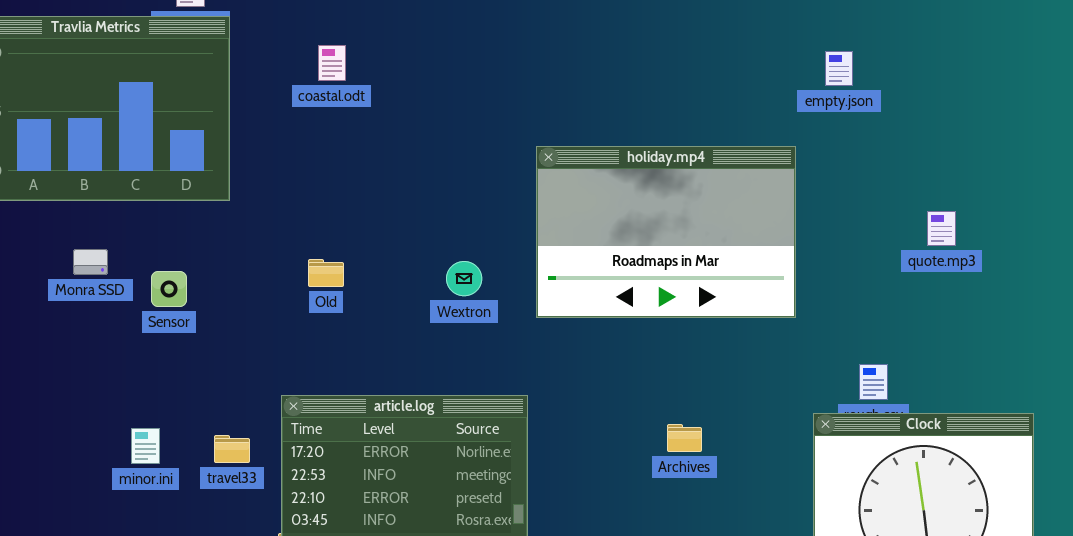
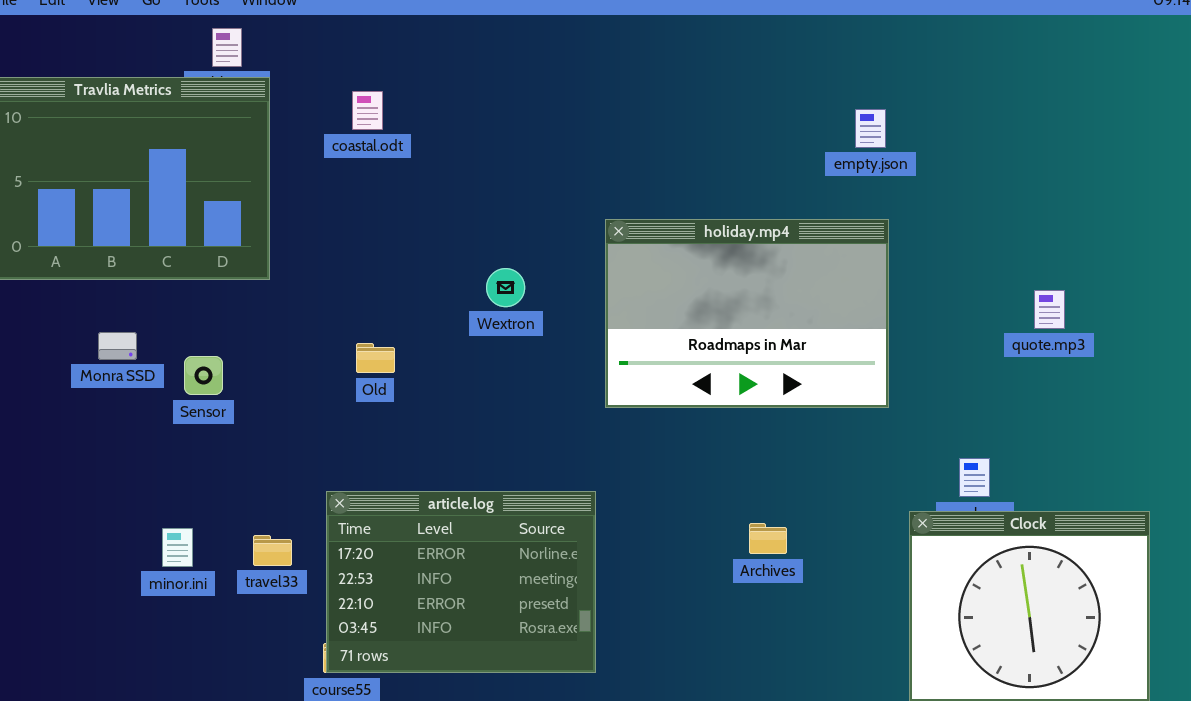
coastal.odt: [318,45,346,81] -> [352,91,383,130], moved
empty.json: [825,51,853,86] -> [855,109,886,148], moved
Wextron: [446,261,482,296] -> [486,268,525,307], moved

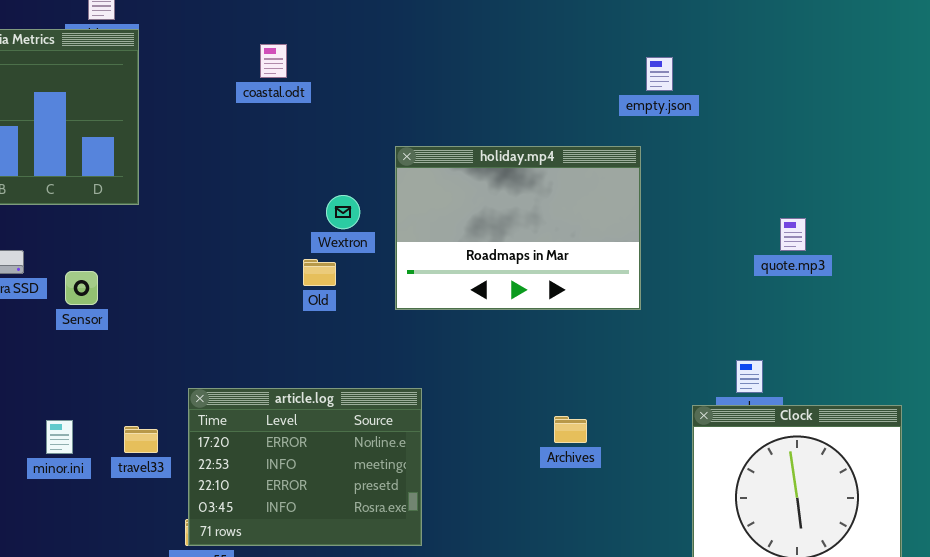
coastal.odt: [352,91,383,130] -> [260,44,287,78], moved
holiday.mp4: [605,219,889,408] -> [395,146,641,310], moved
quote.mp3: [1034,290,1065,329] -> [780,218,806,251], moved
Old: [356,343,395,373] -> [303,259,336,286], moved

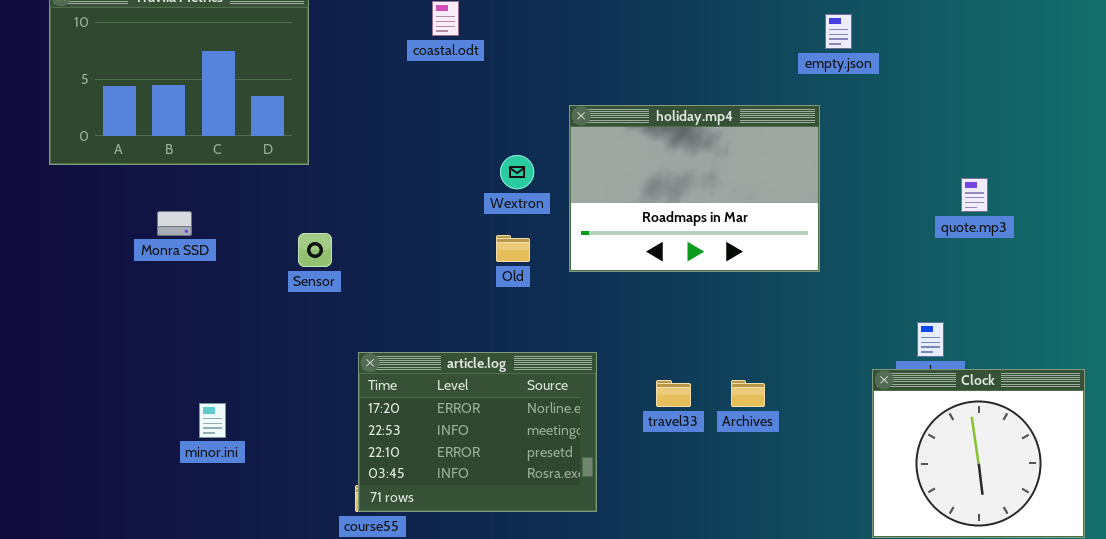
Old: [303,259,336,286] -> [496,235,530,262], moved
Sensor: [65,271,98,305] -> [298,233,332,267], moved
minor.ini: [46,420,73,454] -> [199,403,226,438], moved
travel33: [124,426,158,453] -> [656,380,691,407], moved

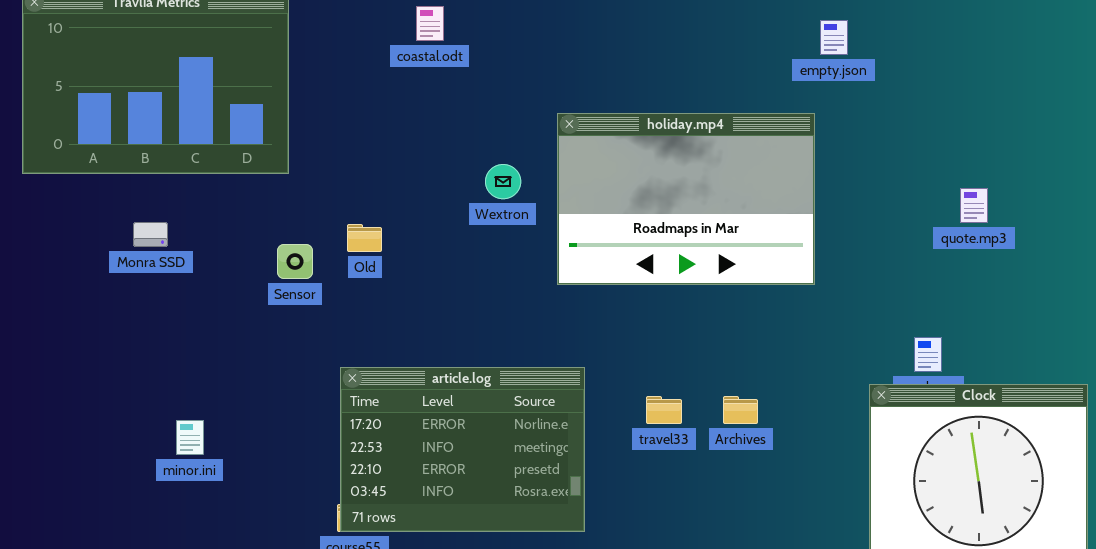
Old: [496,235,530,262] -> [347,224,382,252], moved

